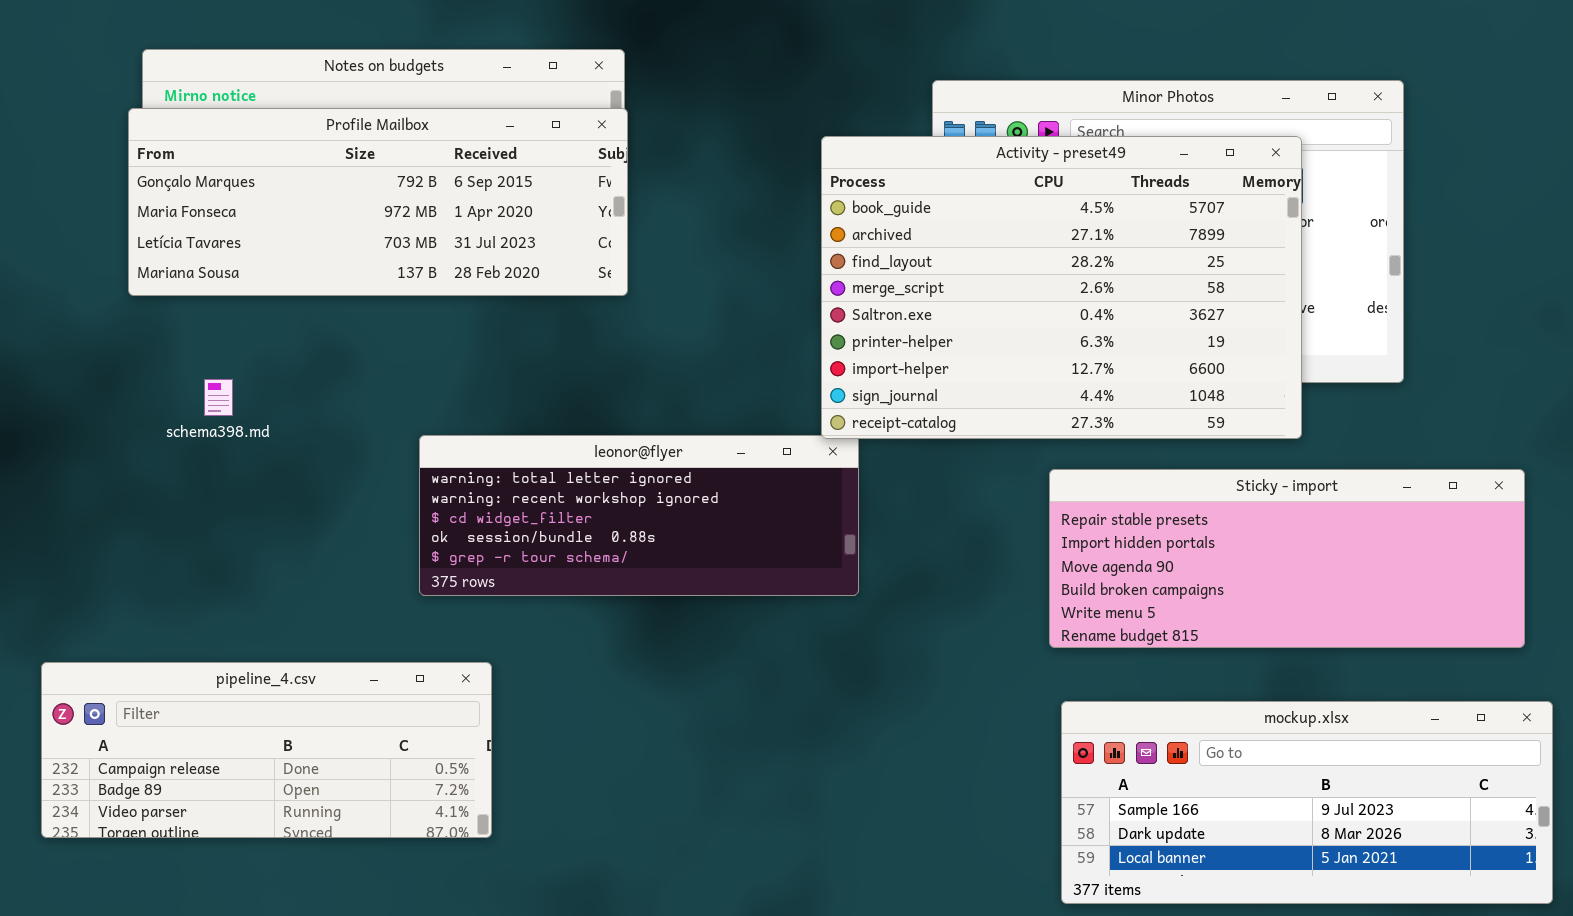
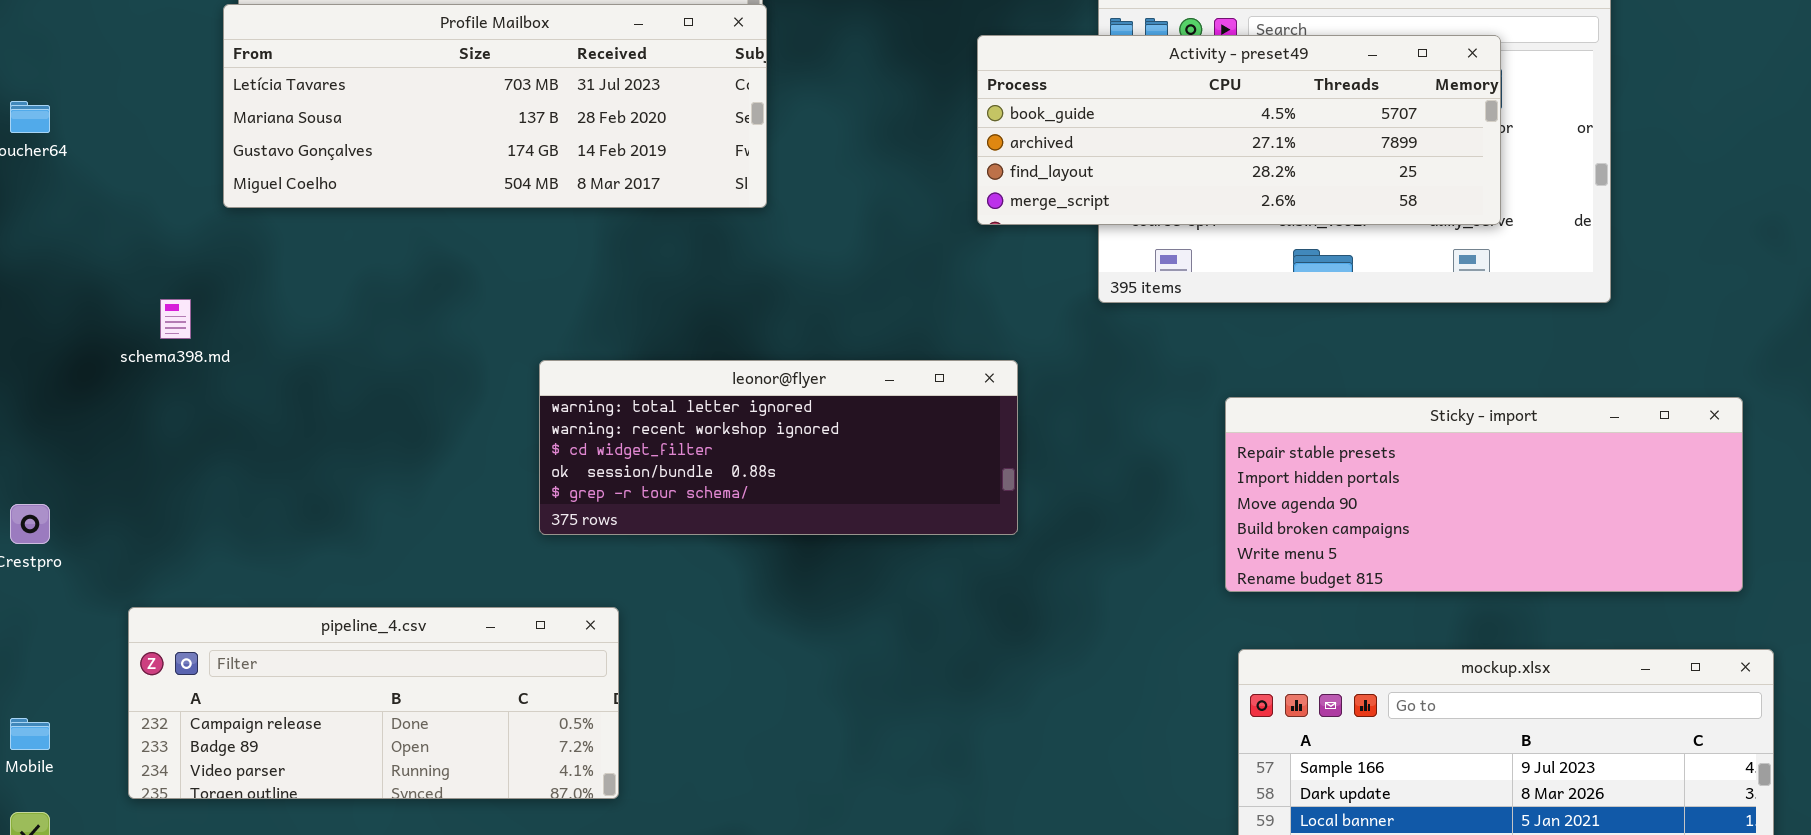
Profile Mailbox: [128,108,628,296] -> [223,4,767,208], scrolled down 2 rows
Activity - preset49: [821,136,1302,439] -> [977,35,1501,225], resized
schema398.md: [204,379,233,416] -> [160,299,191,339], moved

